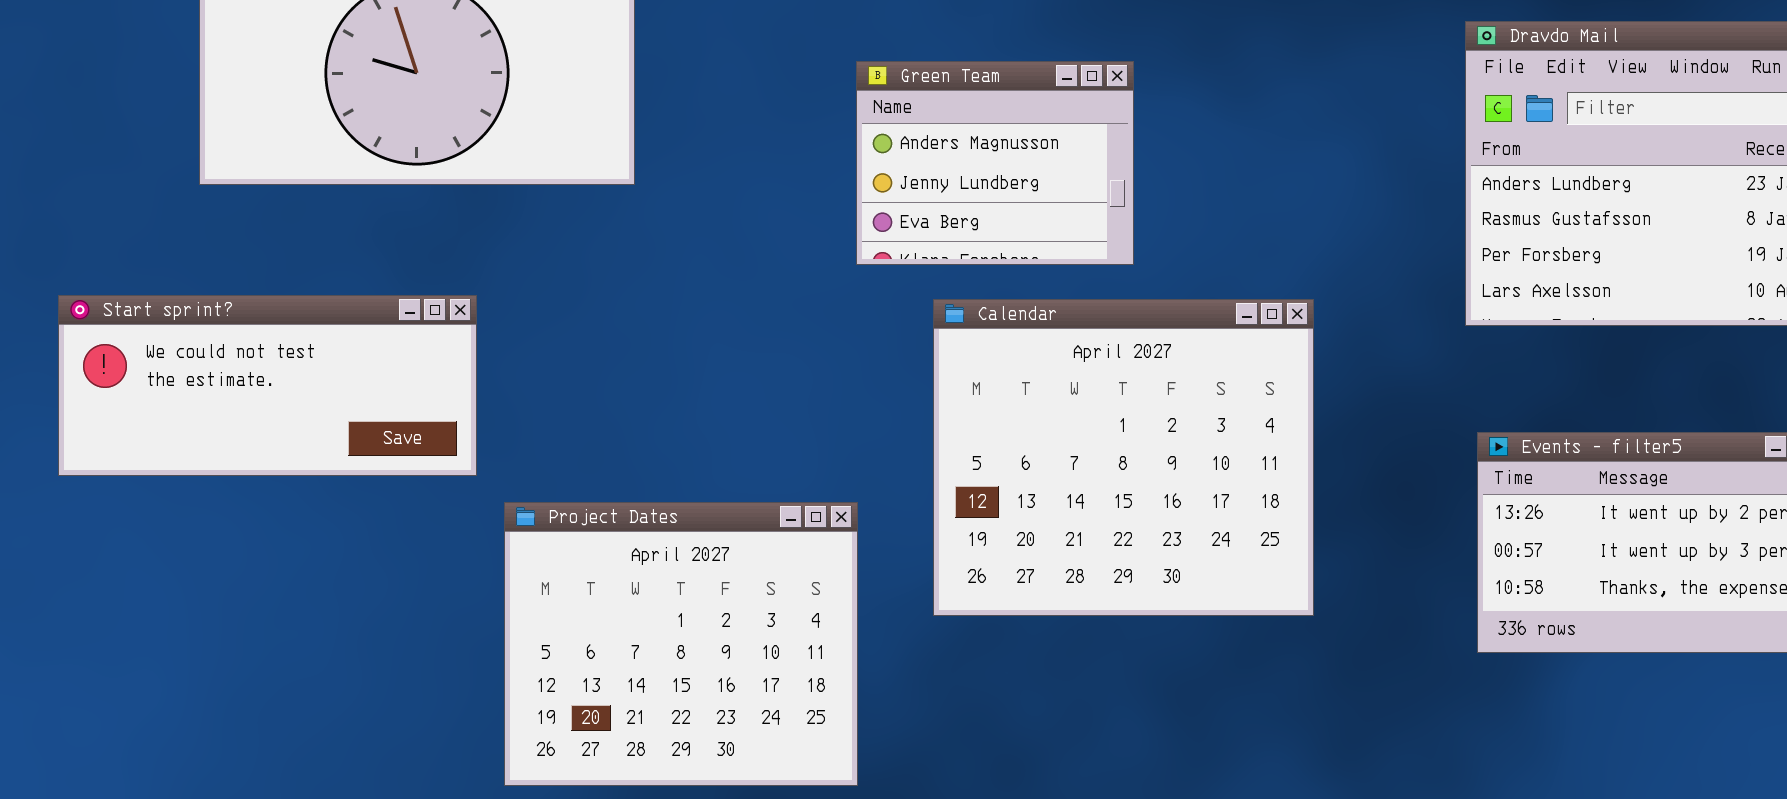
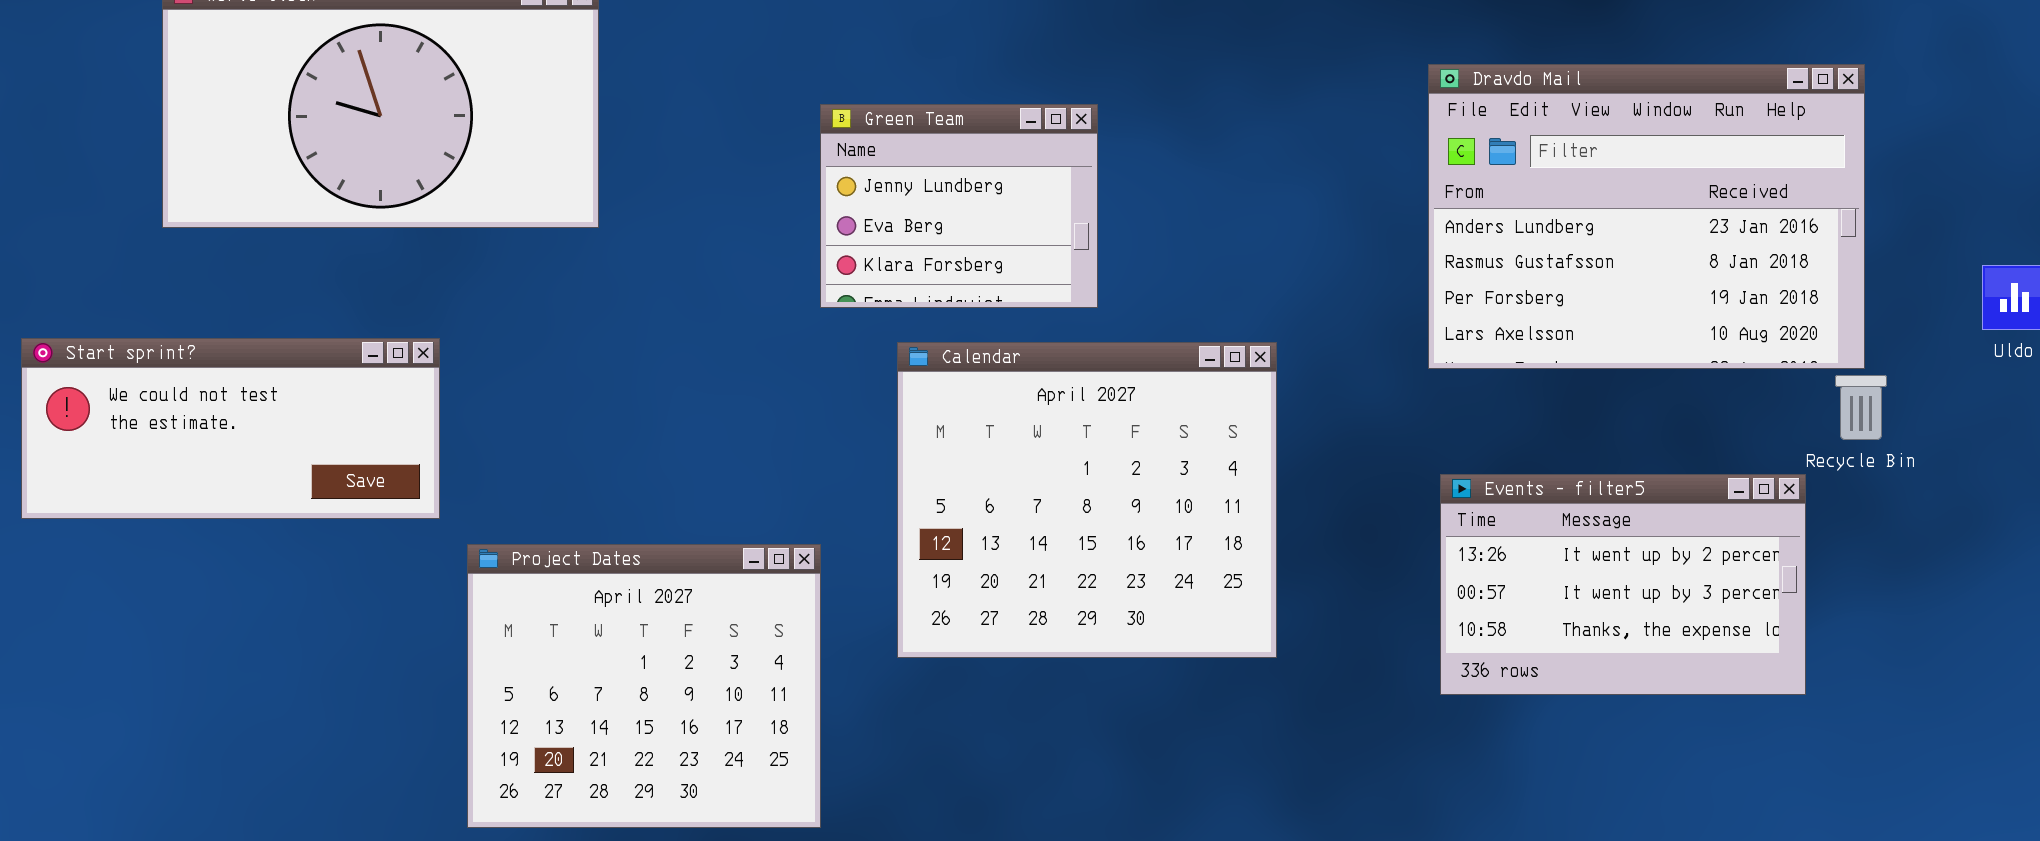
Green Team: [856,61,1134,265] -> [820,104,1098,308], scrolled down 1 row

